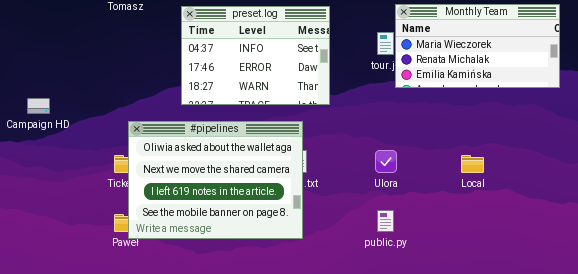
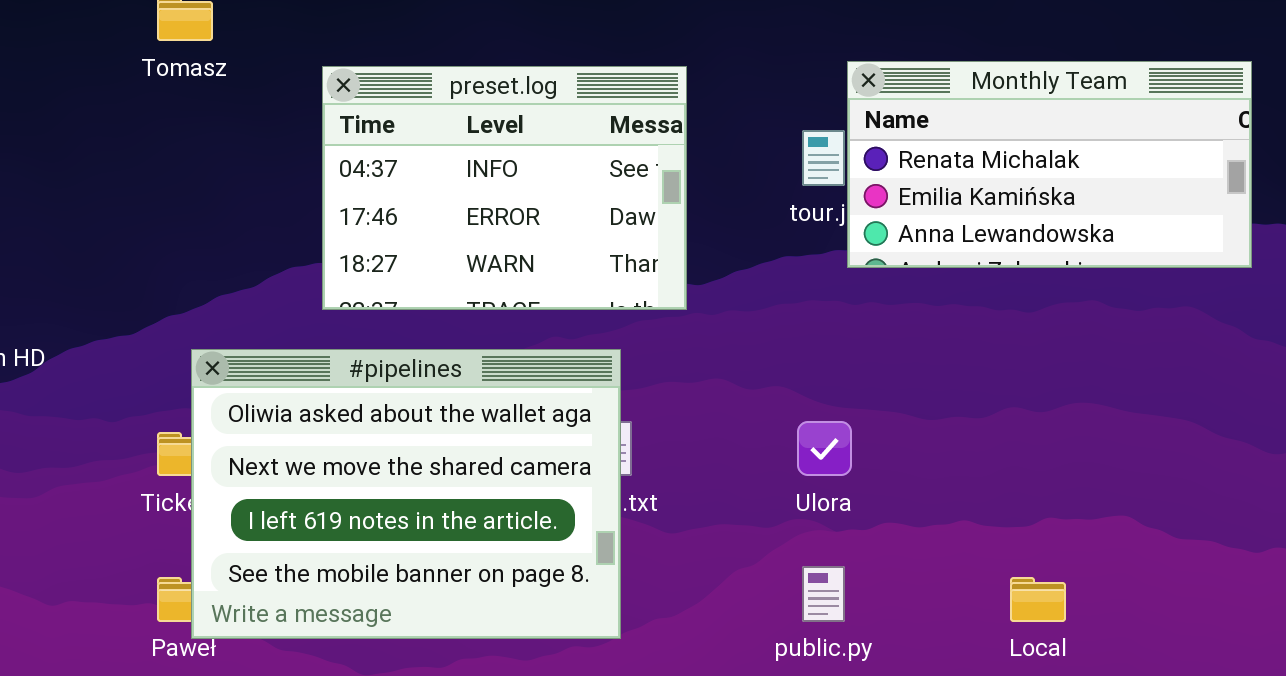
Monthly Team: [395,4,560,88] -> [847,61,1252,268], scrolled down 1 row
Local: [461,155,484,173] -> [1010,577,1066,622], moved

